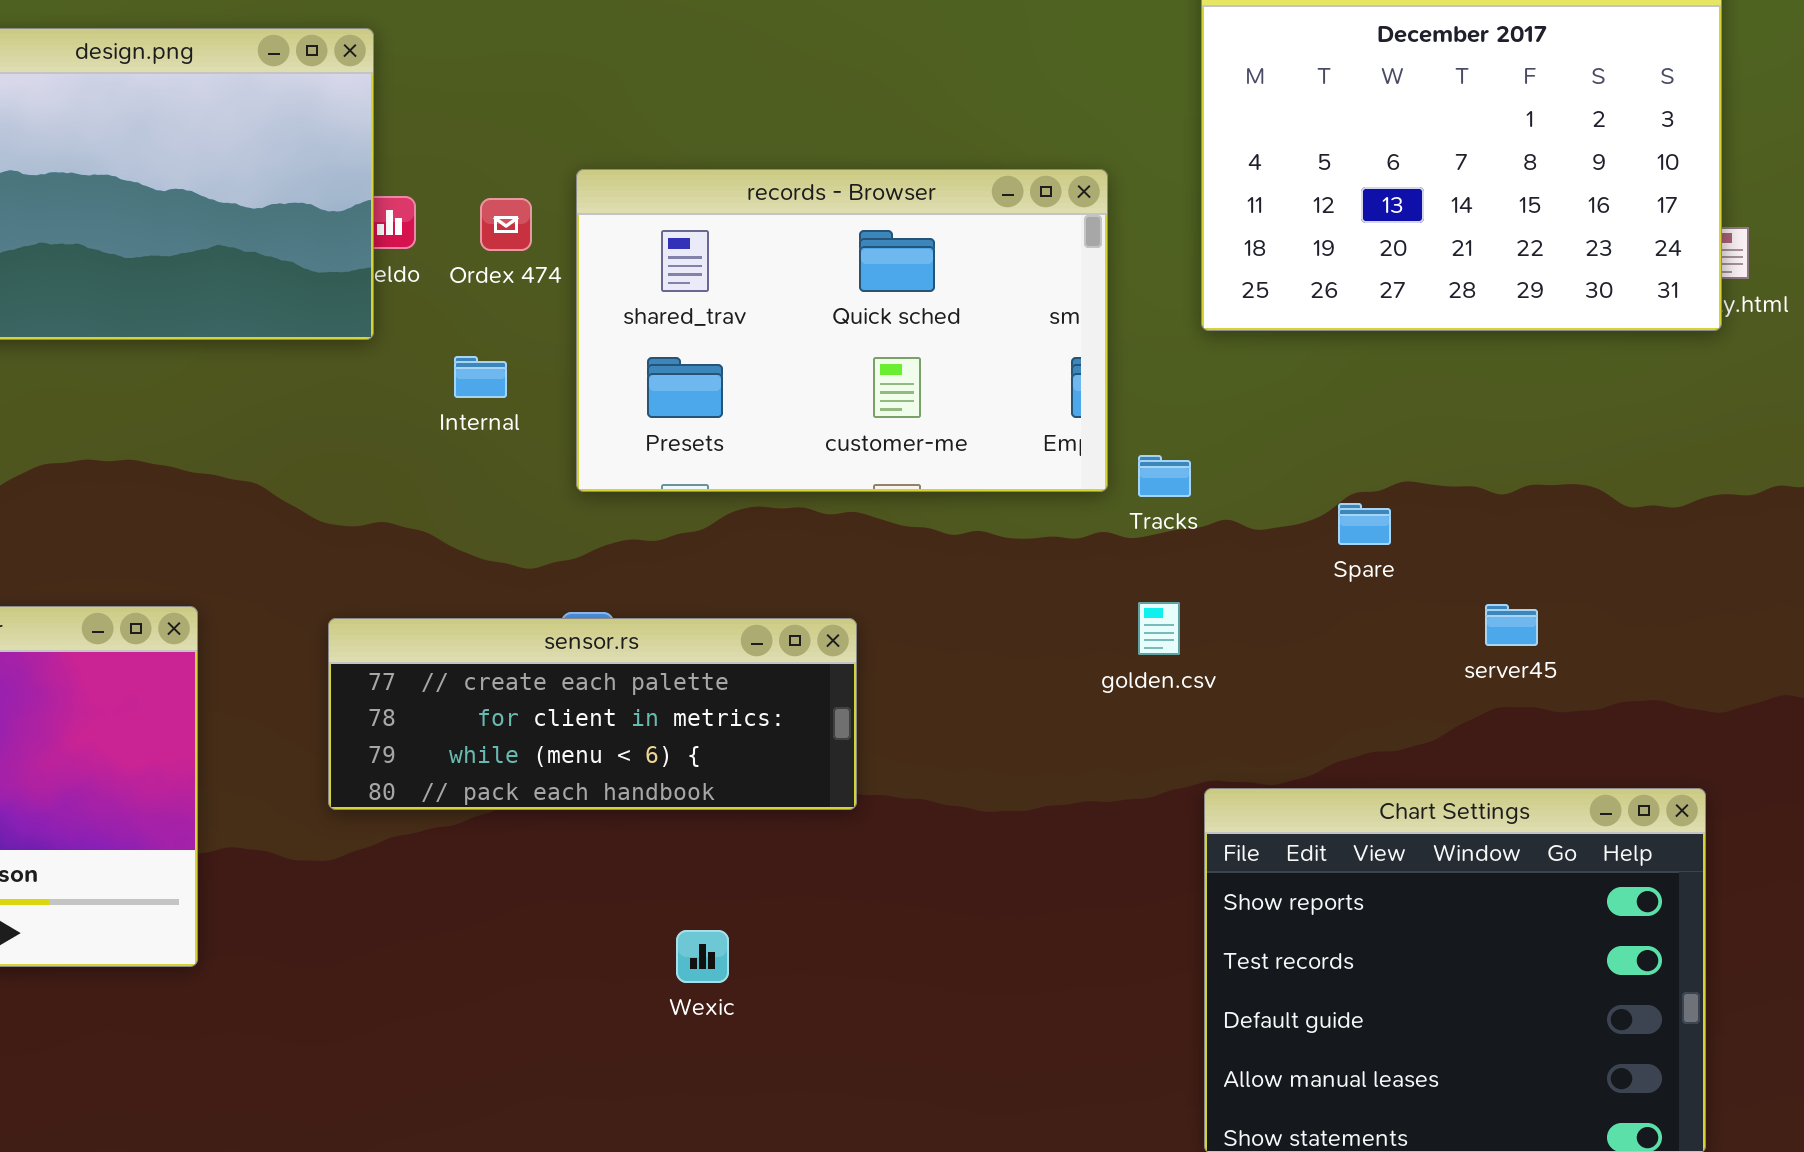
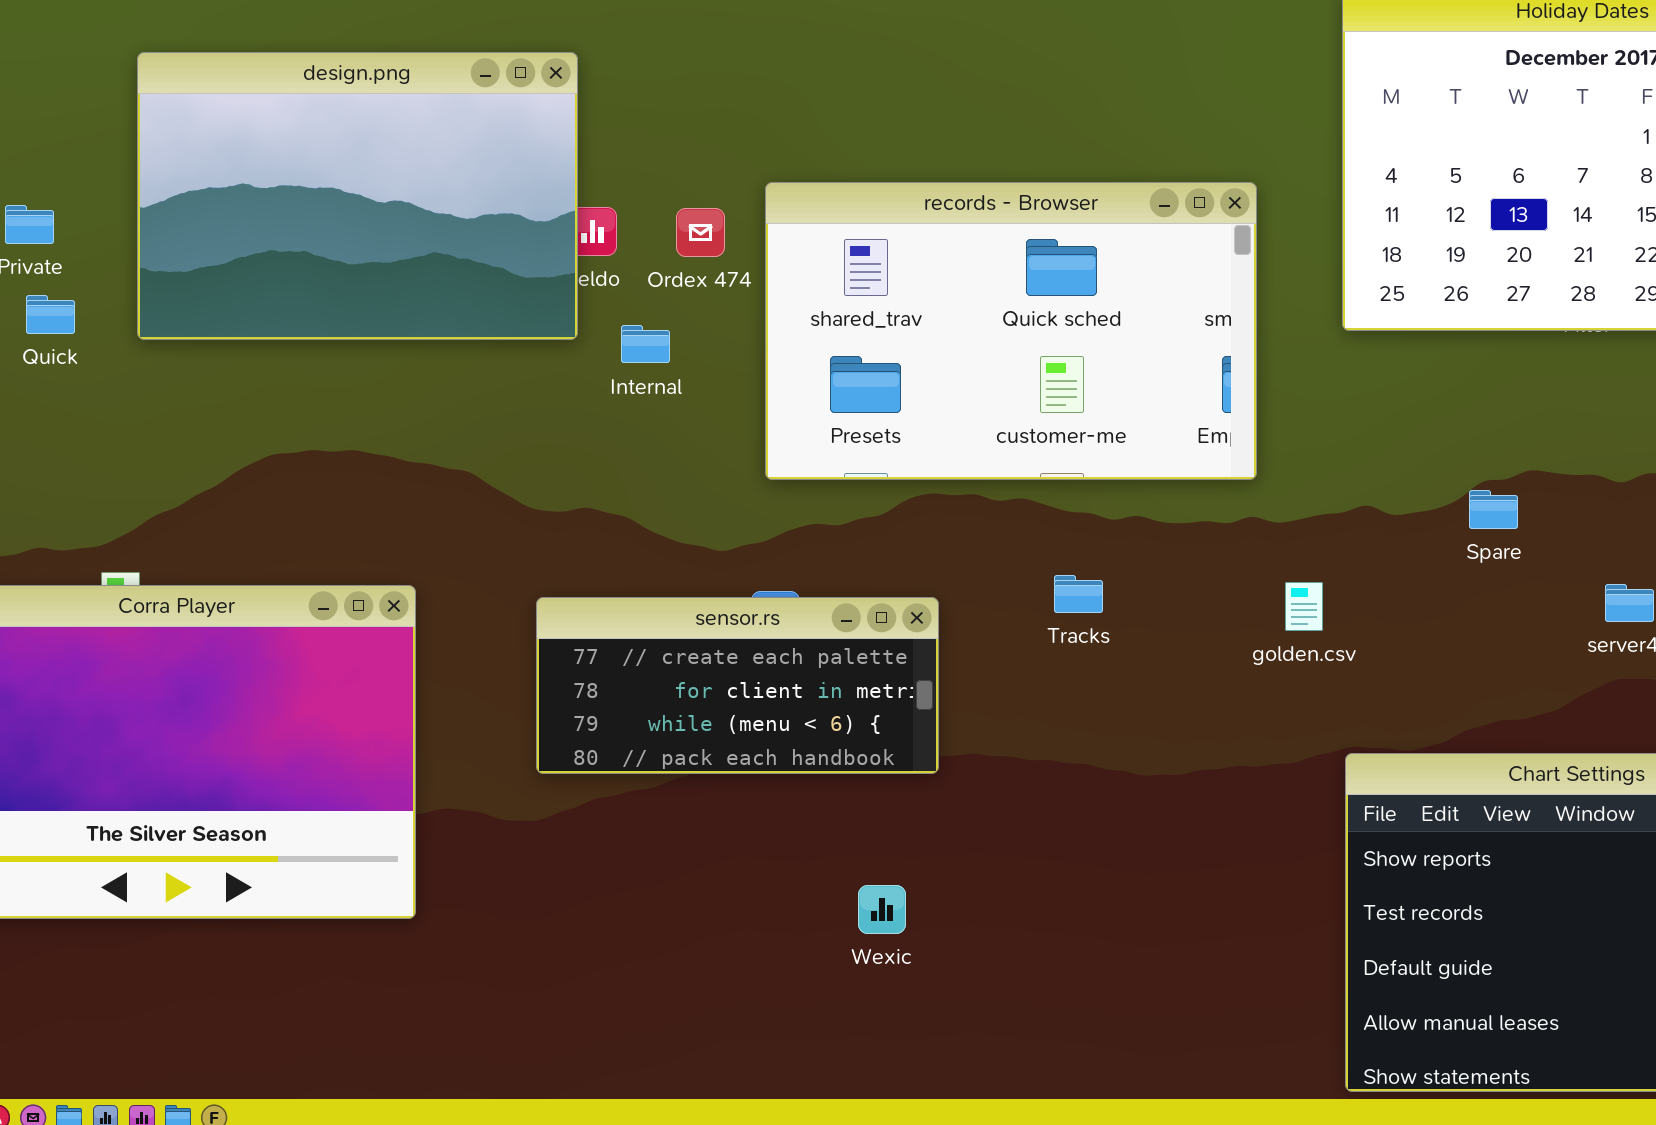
Internal: [454,356,507,398] -> [621,325,670,363], moved
Tracks: [1138,455,1191,497] -> [1054,575,1103,613], moved
sensor.rs: [328,618,857,810] -> [536,597,939,774], resized

